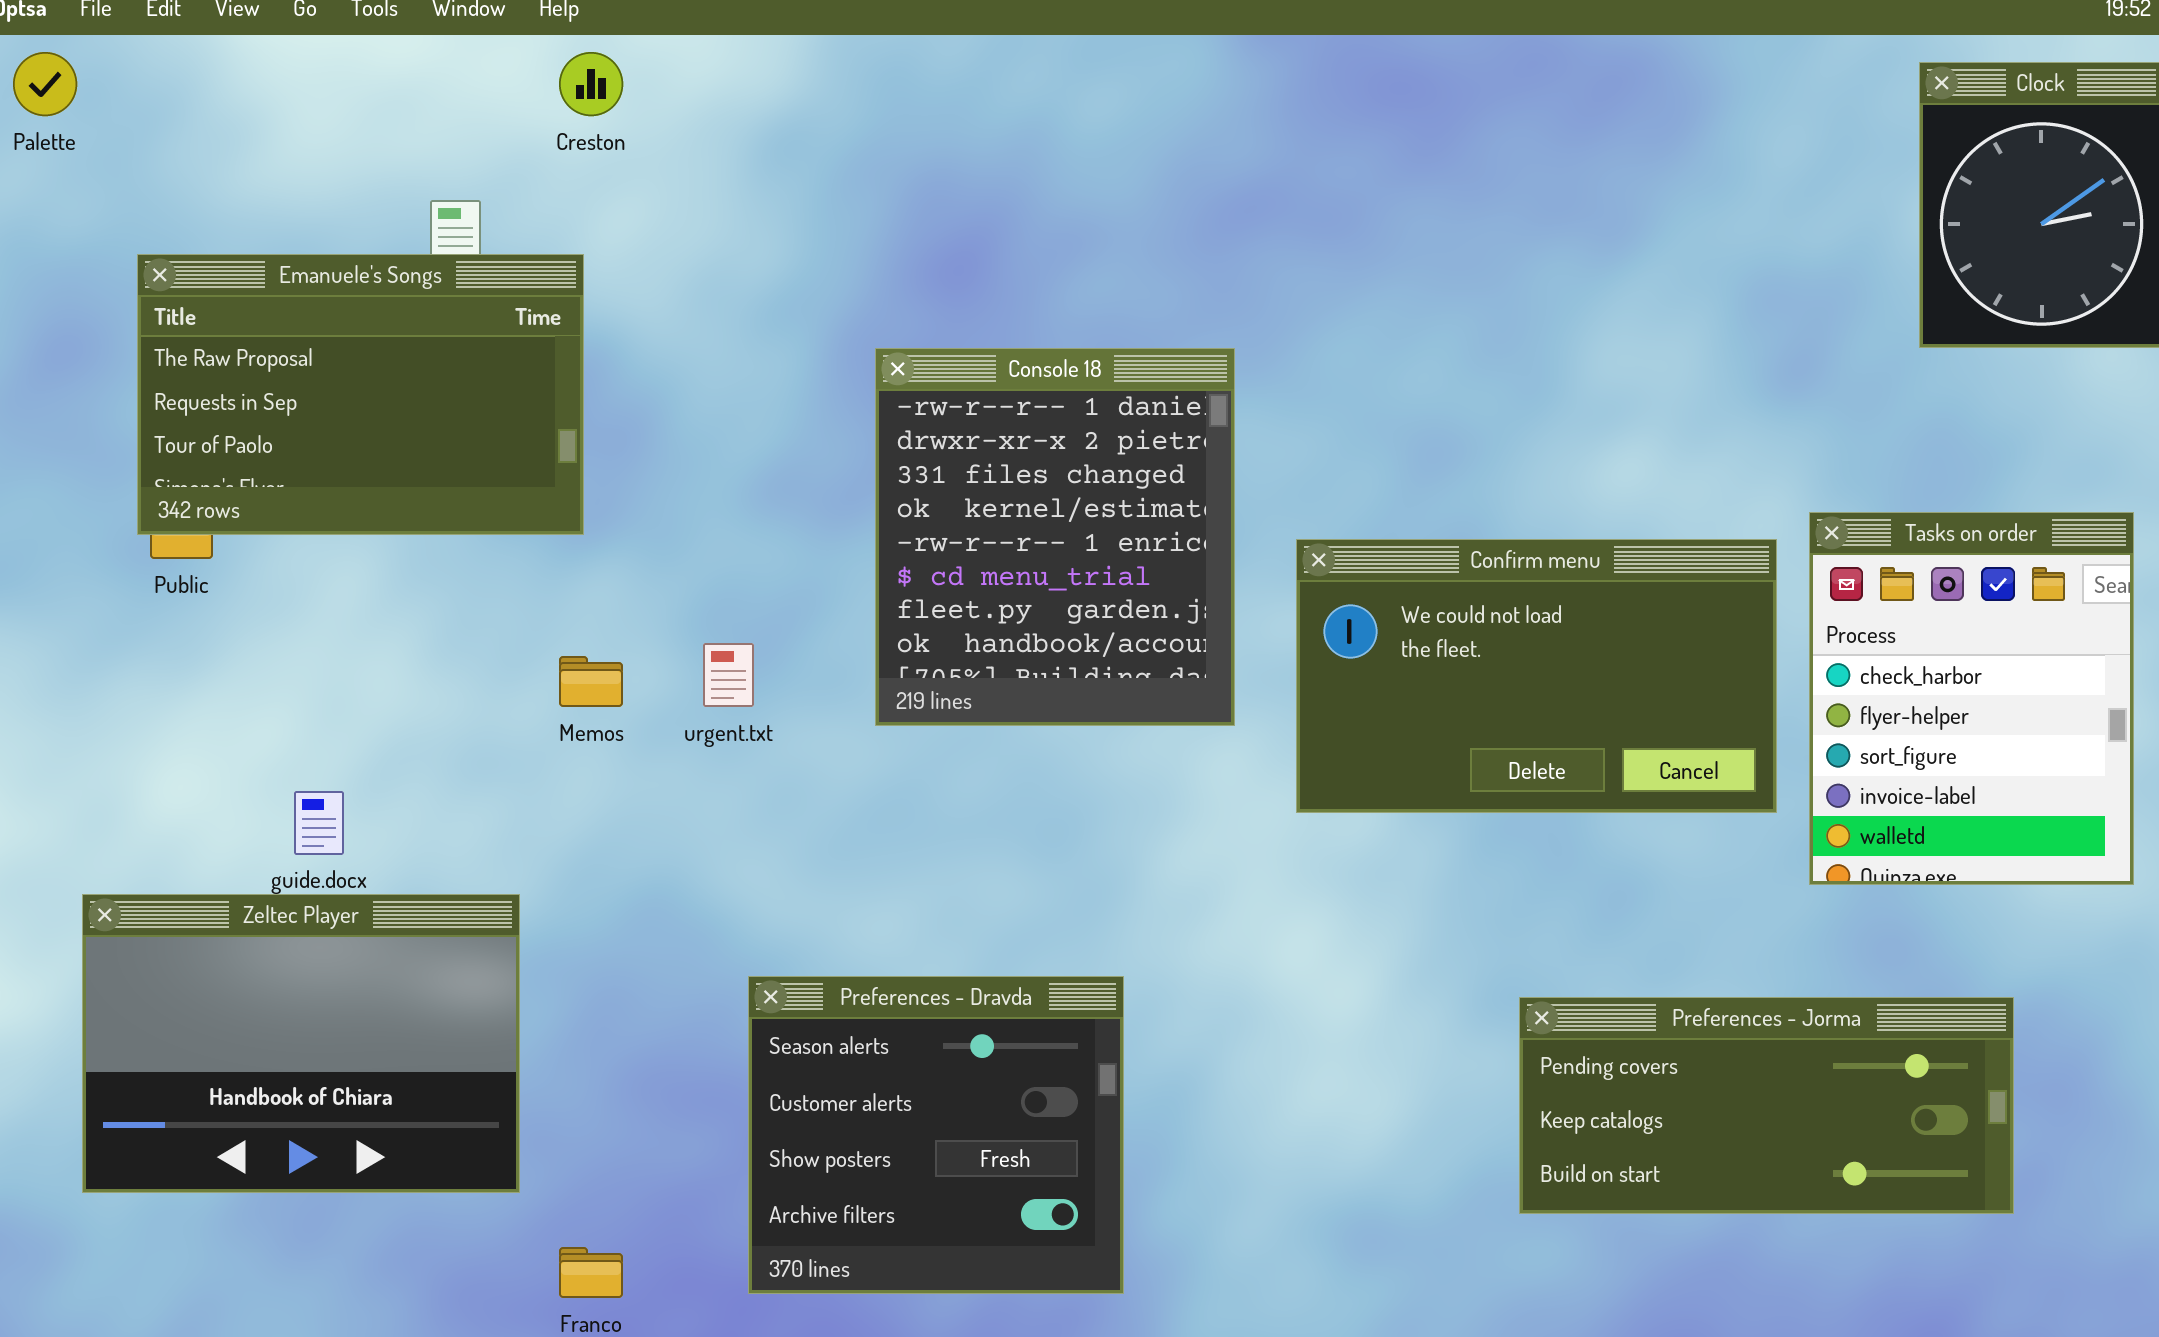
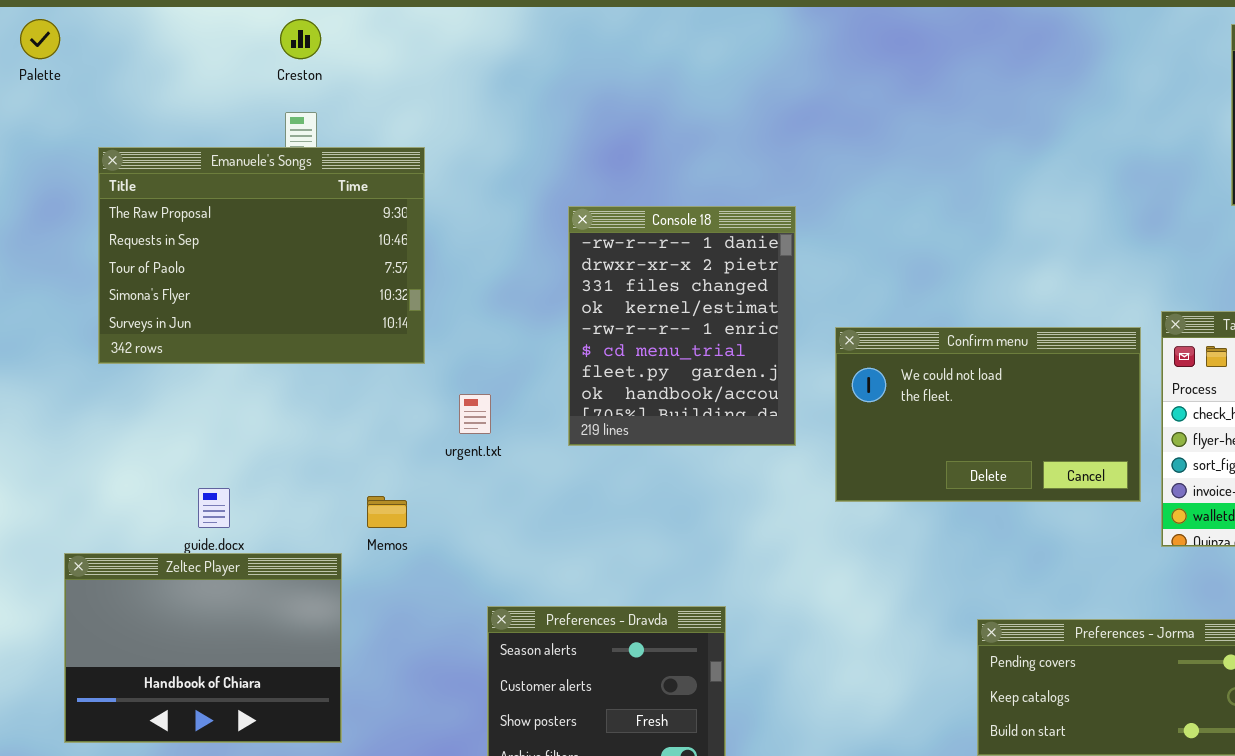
Creston: [559,52,623,116] -> [280,19,321,59], moved
Emanuele's Songs: [137,254,584,535] -> [98,147,425,364], resized
Memos: [559,656,623,707] -> [367,496,407,528], moved

